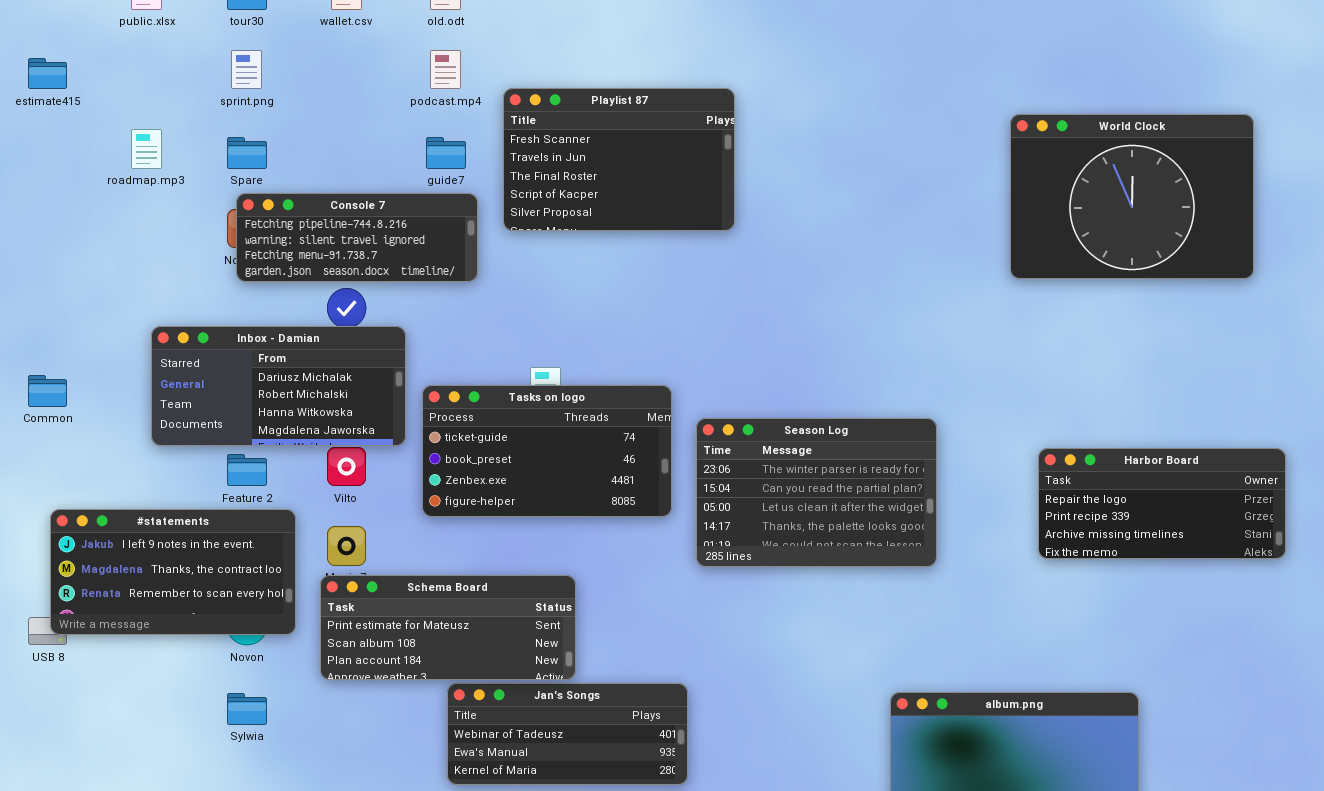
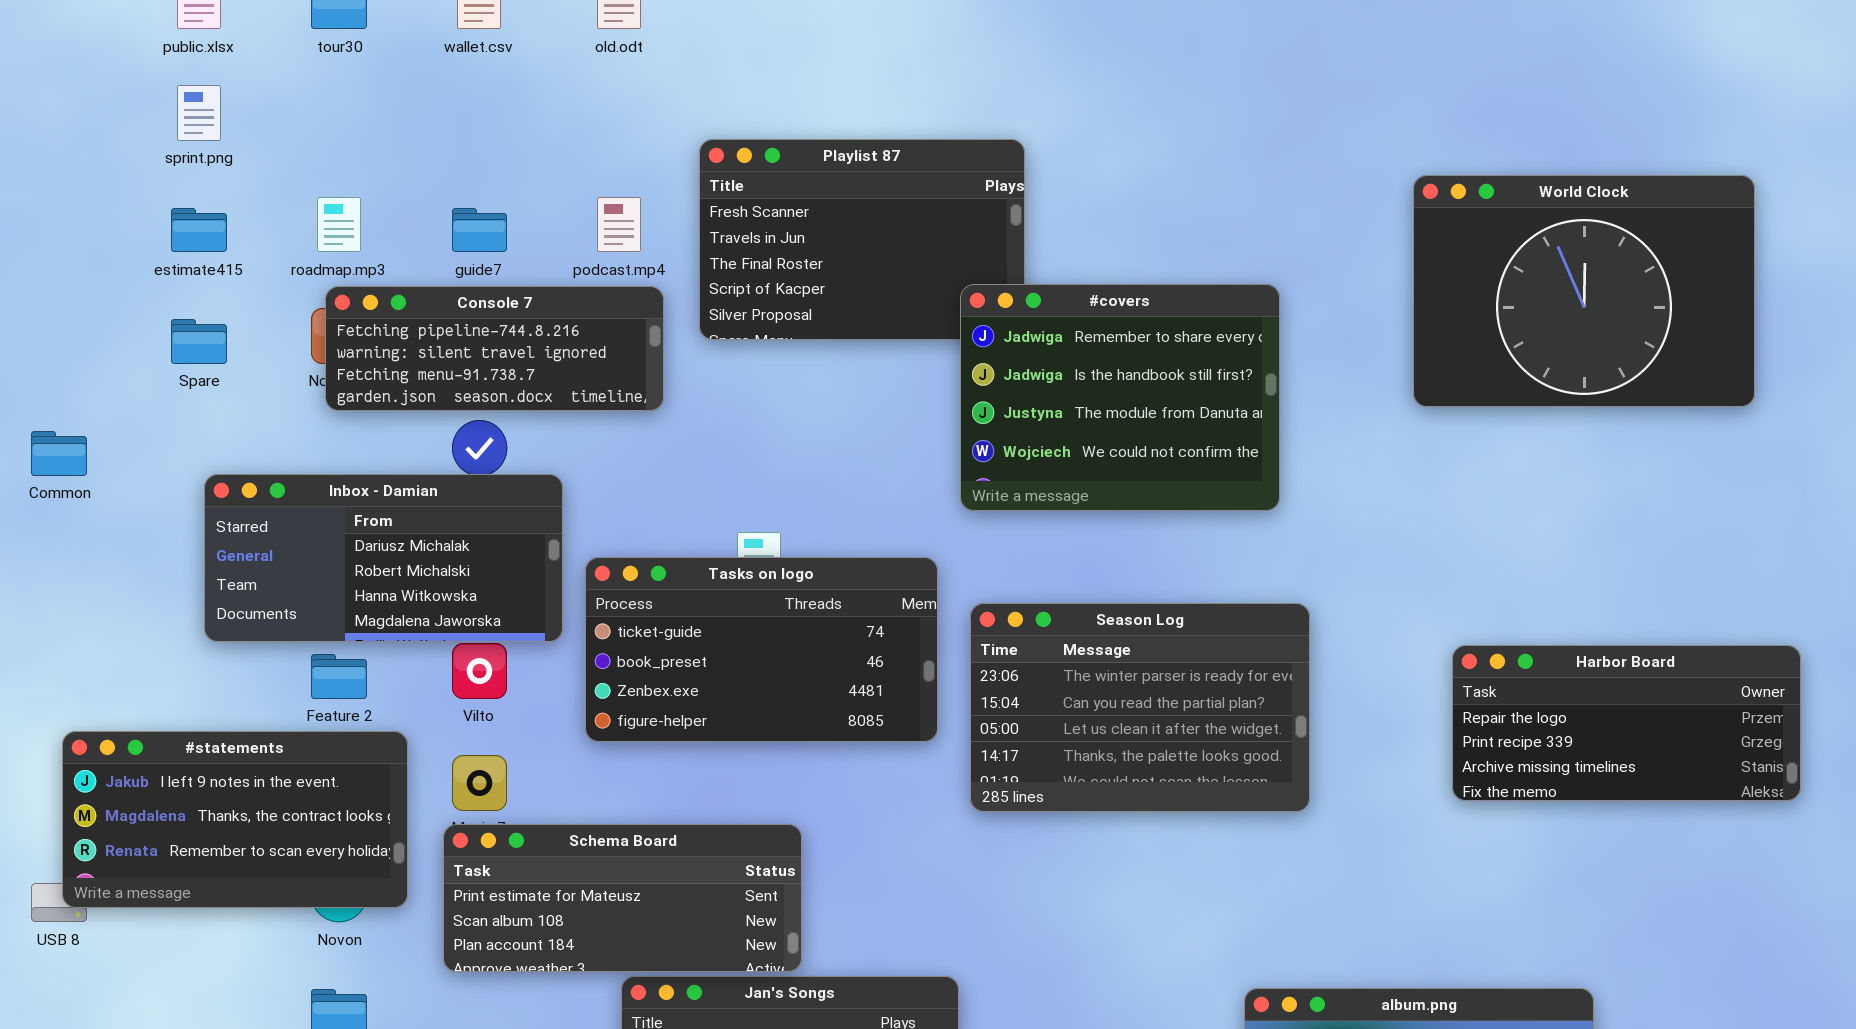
sprint.png: [231,50,262,89] -> [177,85,221,141], moved
podcast.mp4: [430,50,461,89] -> [597,197,641,252], moved
estimate415: [28,58,67,89] -> [171,208,227,252], moved
roadmap.mp3: [131,129,162,169] -> [317,197,361,252], moved
Spare: [227,137,267,169] -> [171,319,227,364], moved
guide7: [426,137,466,169] -> [452,208,507,252], moved
#covers: none -> [960,284,1280,511], opened
Common: [28,375,67,407] -> [31,431,87,476], moved

